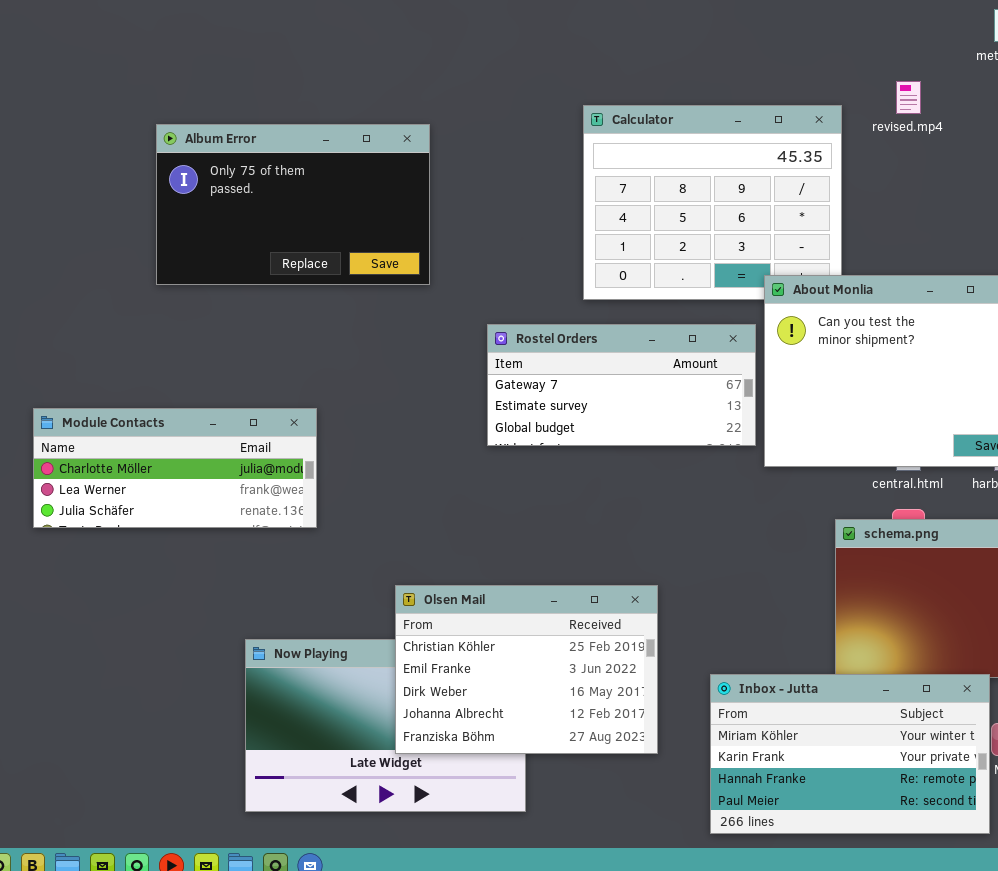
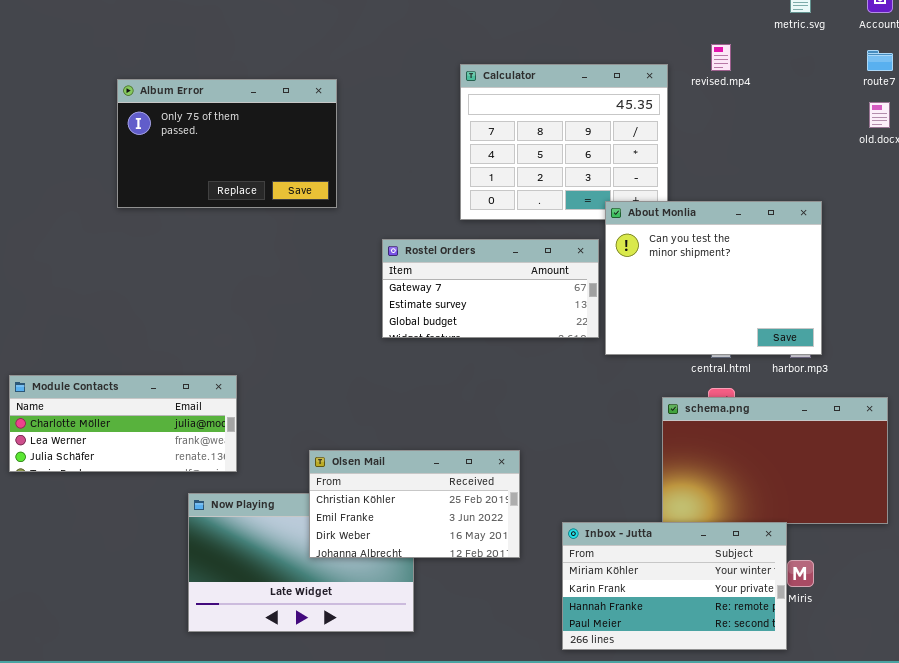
Module Contacts: [33,408,317,528] -> [9,375,237,472], moved
Olsen Mail: [395,585,658,754] -> [309,450,520,558], resized

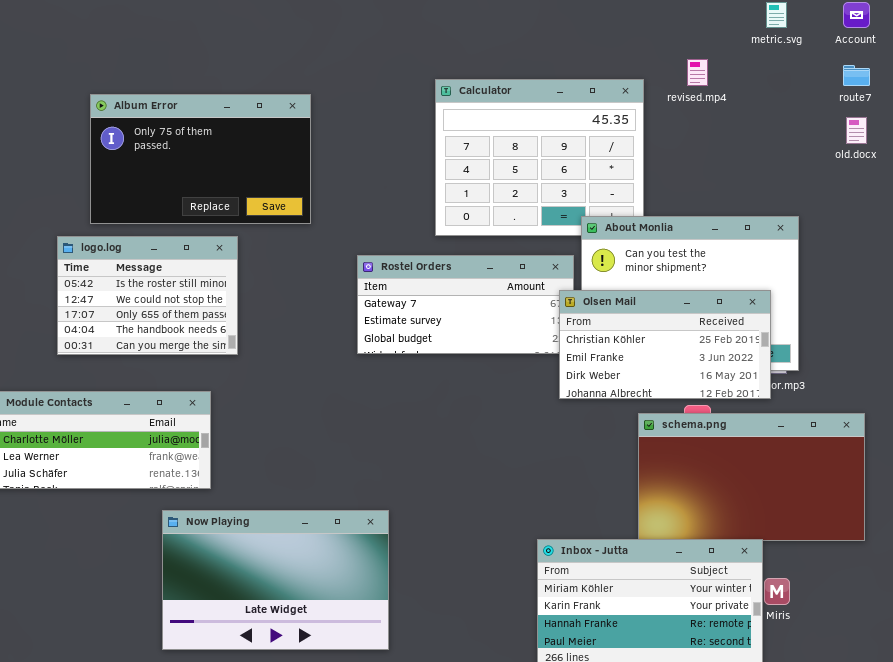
logo.log: none -> [57,236,238,355], opened
Olsen Mail: [309,450,520,558] -> [559,290,771,399], moved

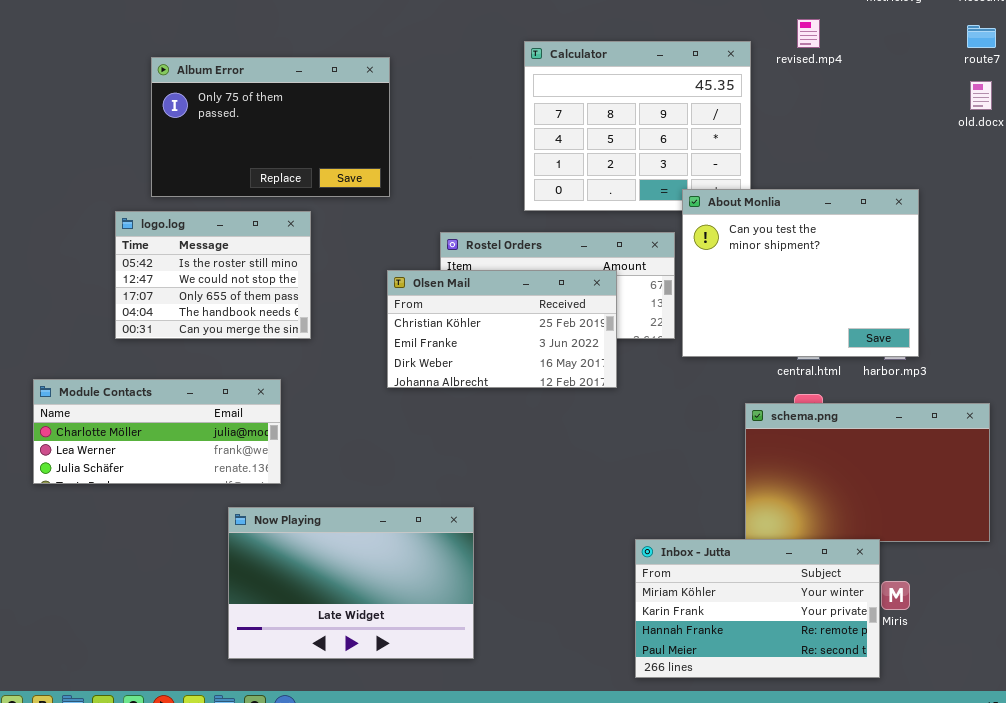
Olsen Mail: [559,290,771,399] -> [387,270,617,388], moved

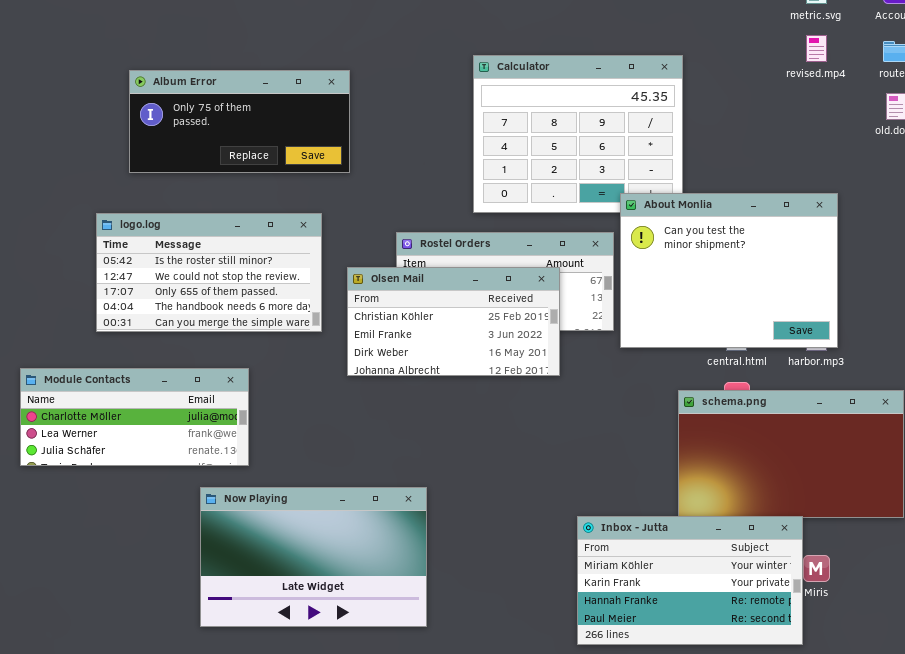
revised.mp4: [797,19,820,48] -> [806,35,827,62], moved
Album Error: [151,57,390,197] -> [129,70,350,173], resized
logo.log: [115,211,311,339] -> [96,213,322,332], resized

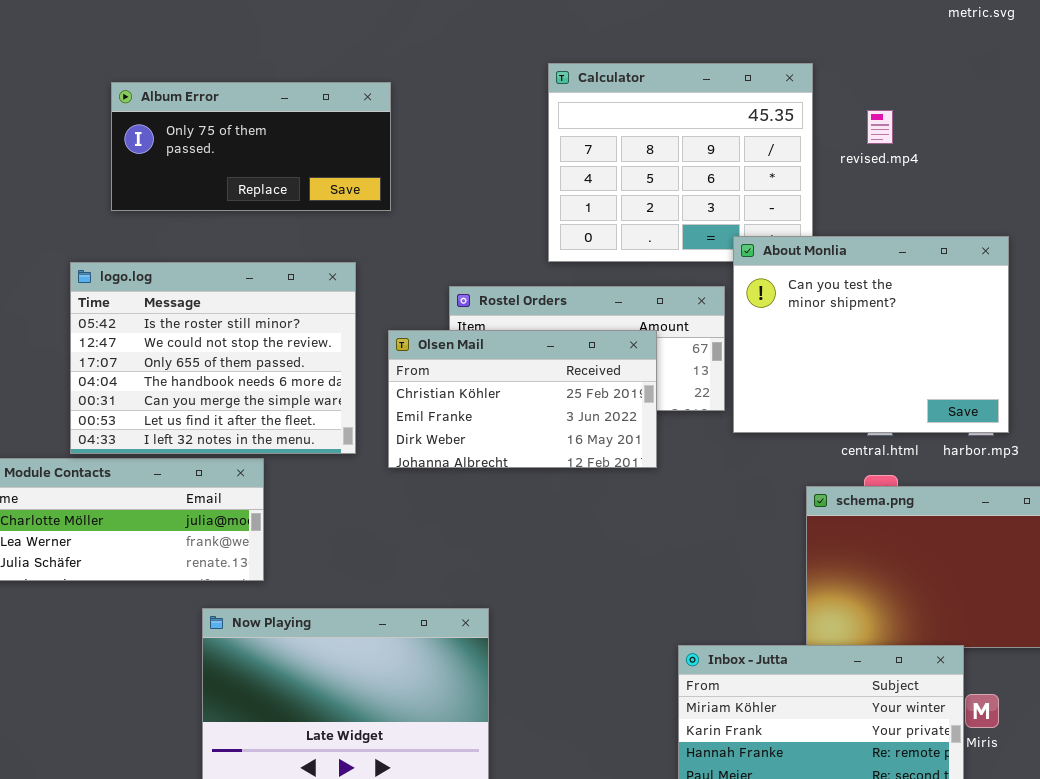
revised.mp4: [806,35,827,62] -> [867,110,893,144], moved
logo.log: [96,213,322,332] -> [70,262,356,454], resized

